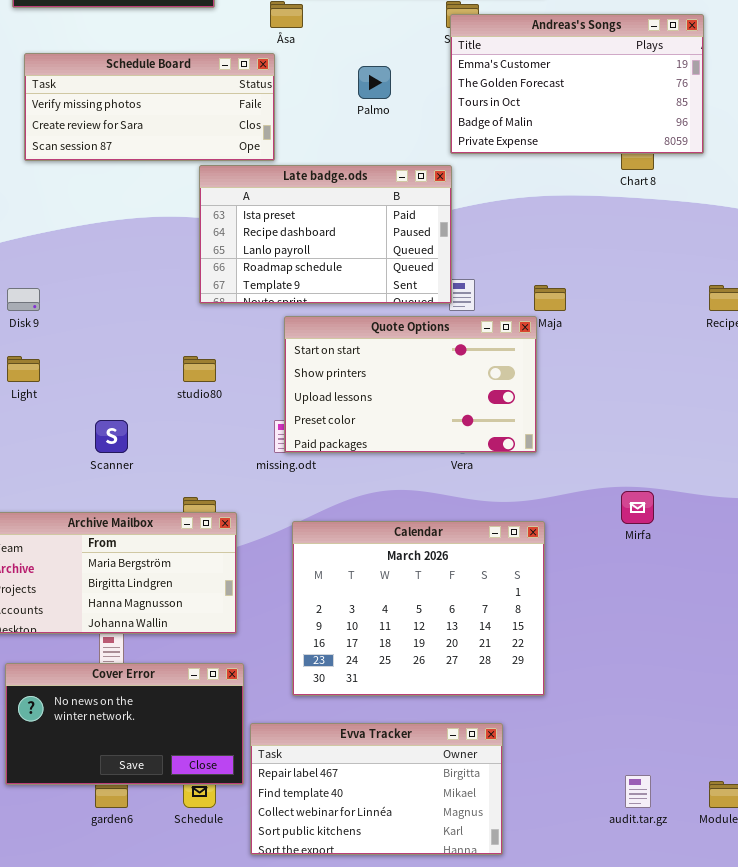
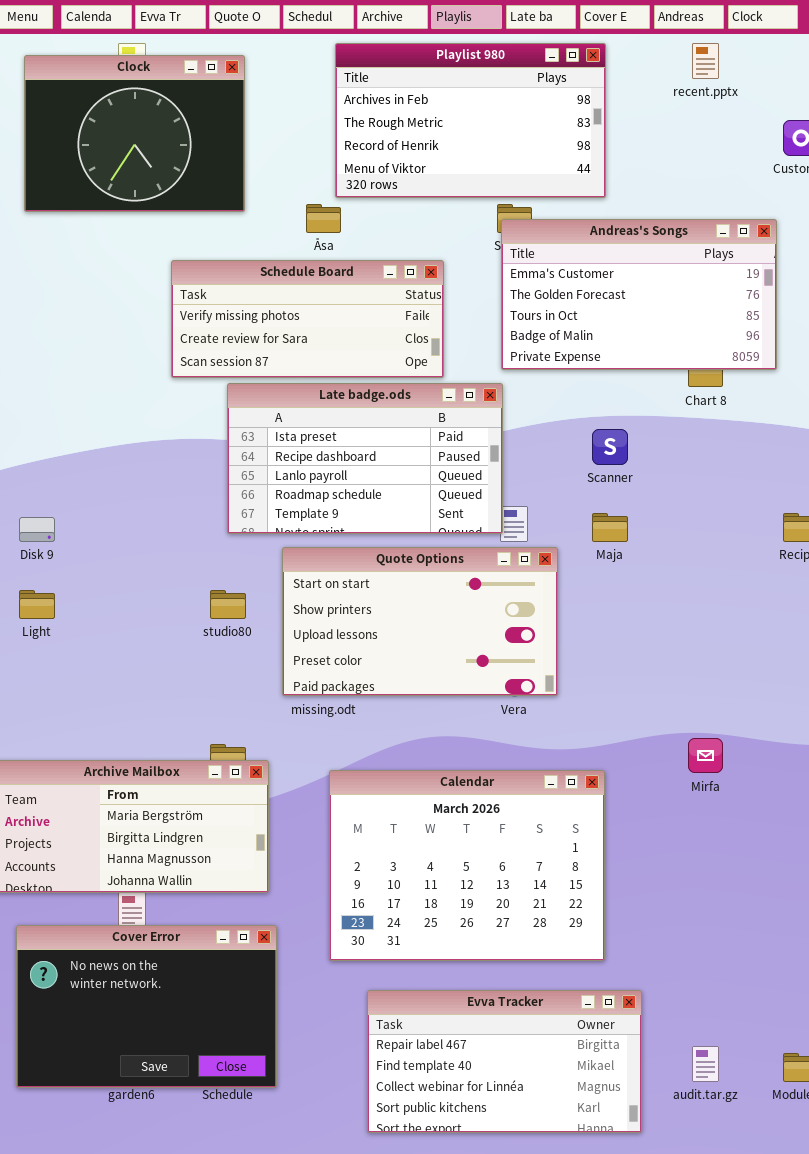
Schedule Board: [24,53,275,161] -> [171,260,444,378], moved
Quote Options: [284,316,537,453] -> [282,547,558,696], moved
Scanner: [95,420,128,453] -> [592,429,628,465], moved
Cover Error: [5,663,244,785] -> [16,925,277,1088], resized
Evva Tracker: [250,723,503,855] -> [367,990,642,1133], moved

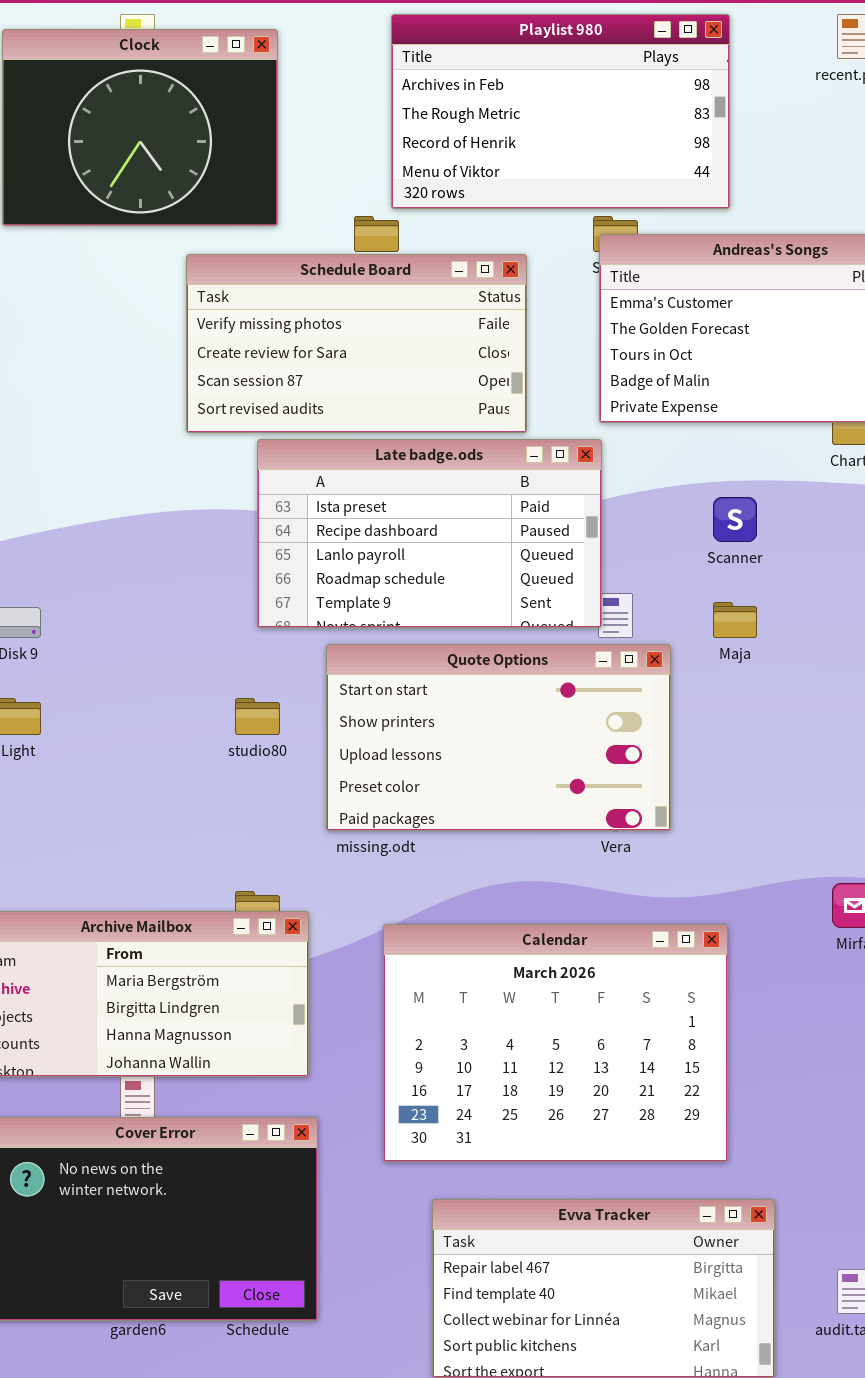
Schedule Board: [171,260,444,378] -> [186,254,527,433], resized

